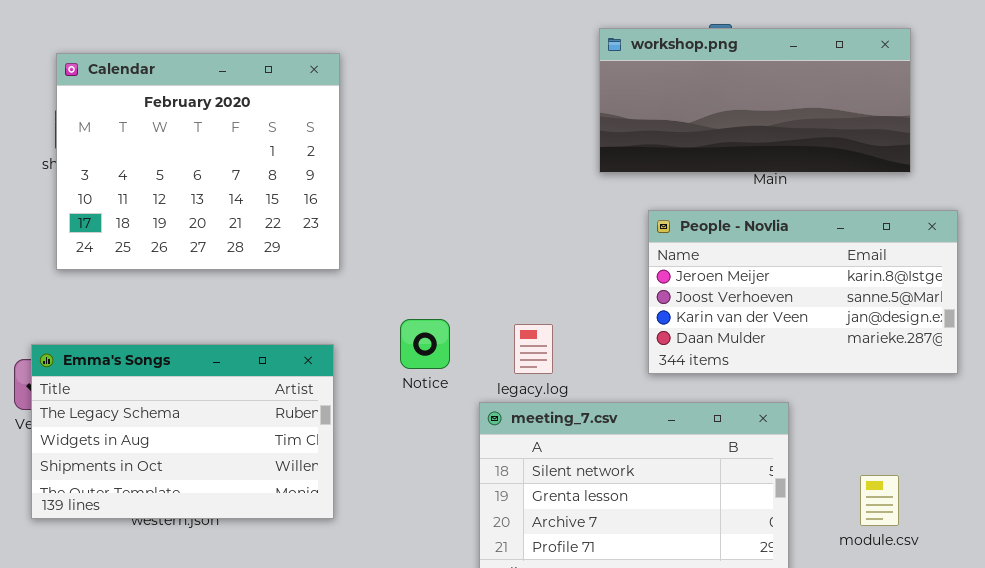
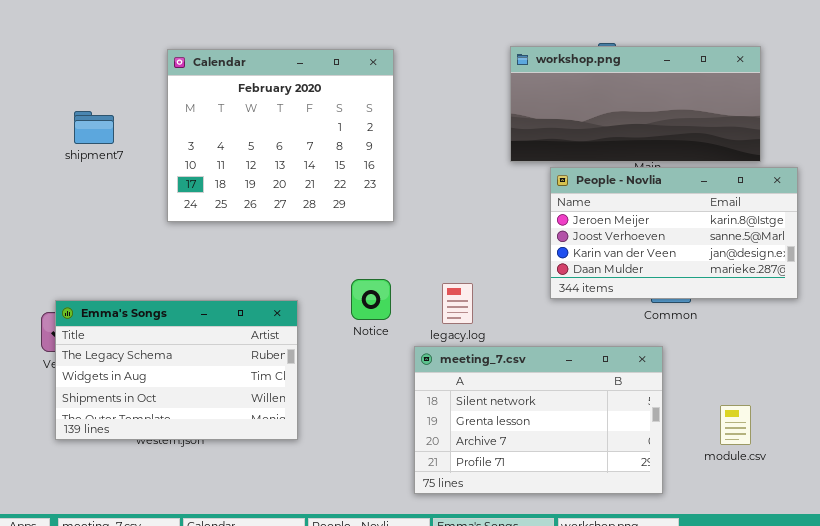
Calendar: [56,53,340,270] -> [167,49,394,222], moved
People - Novlia: [648,210,958,374] -> [550,167,798,299], moved

